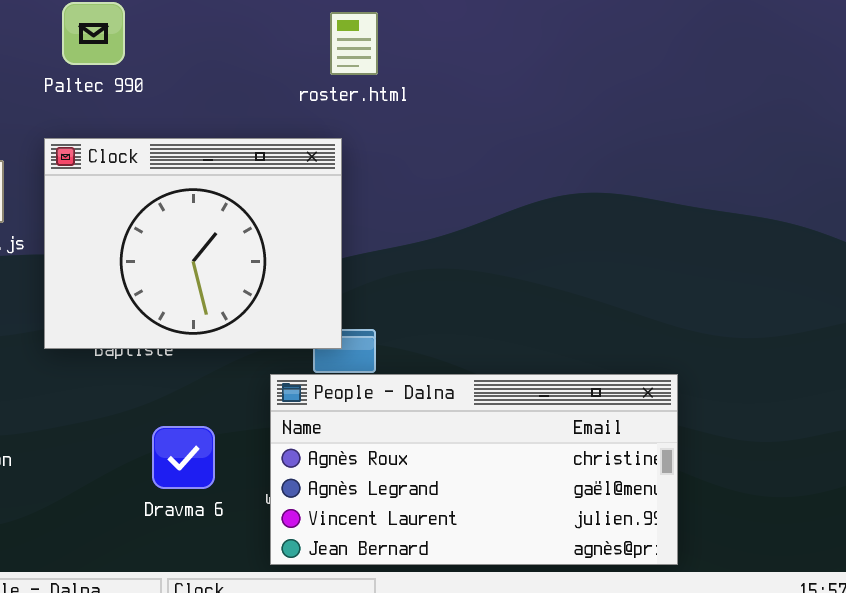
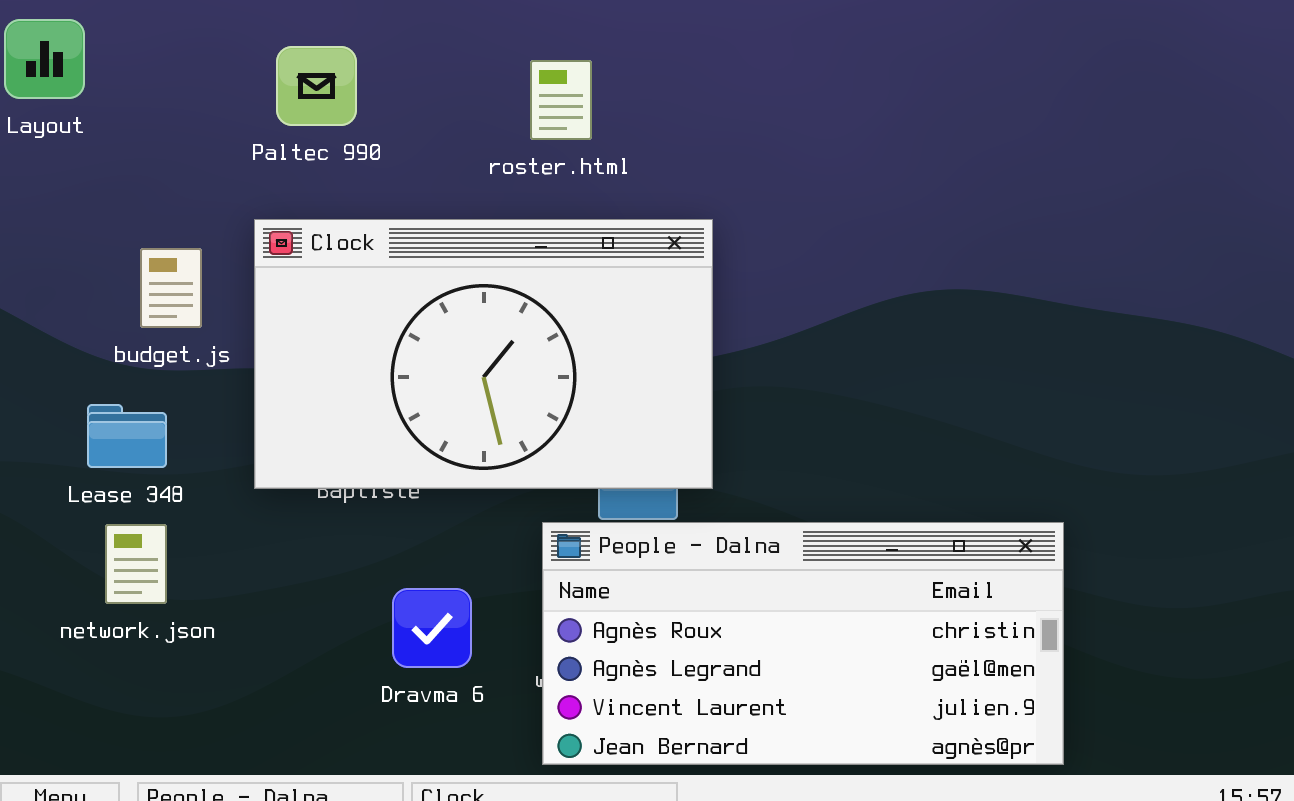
roster.html: [330,12,378,75] -> [530,60,592,140], moved
Clock: [44,138,342,349] -> [254,219,713,489], resized

